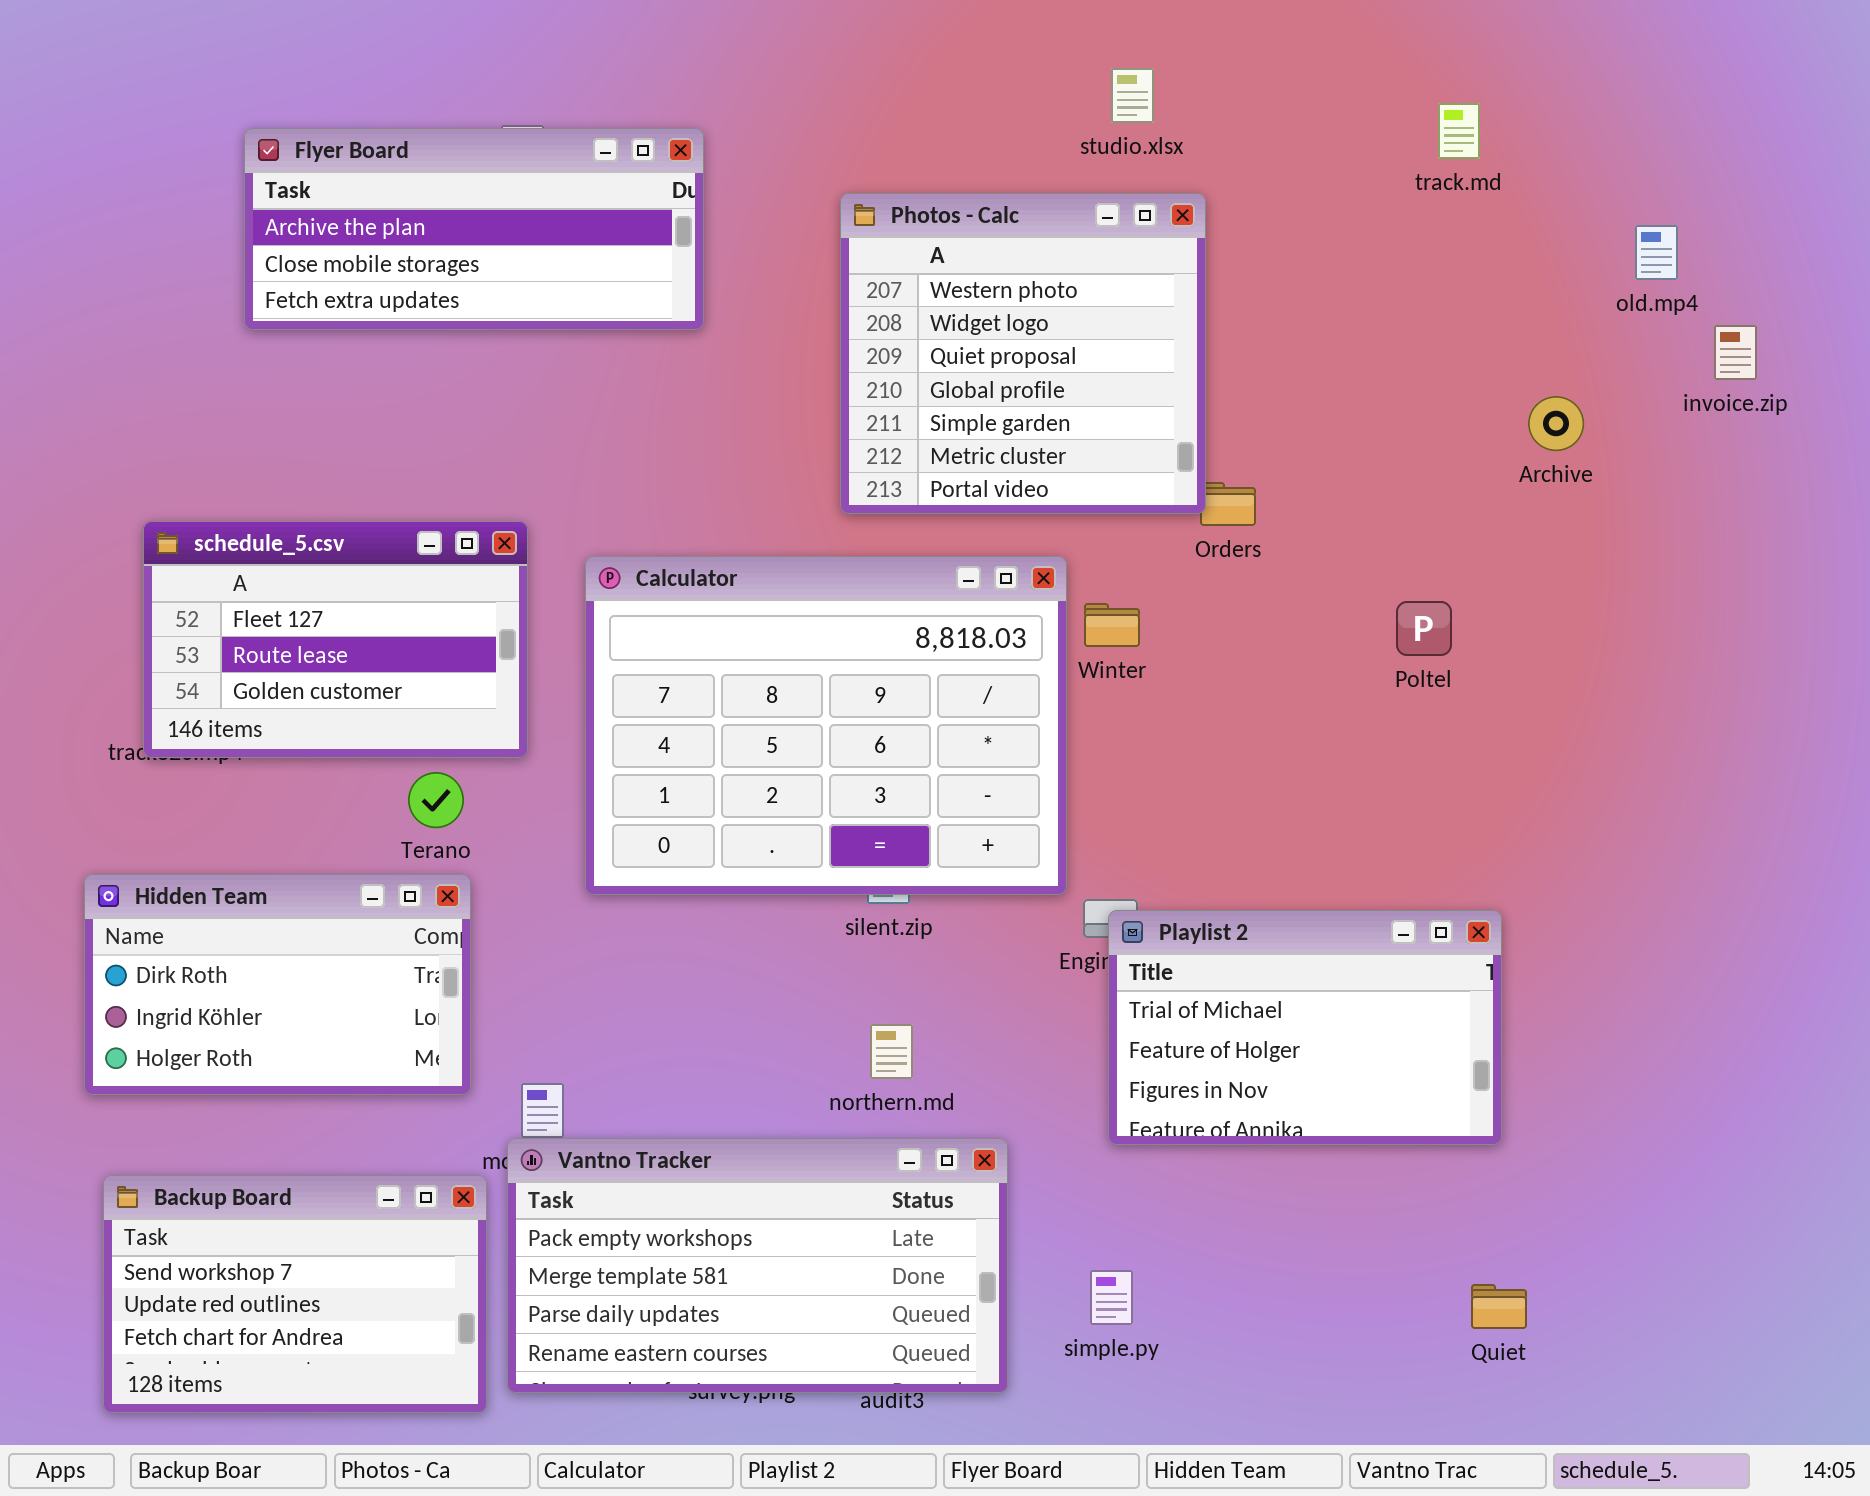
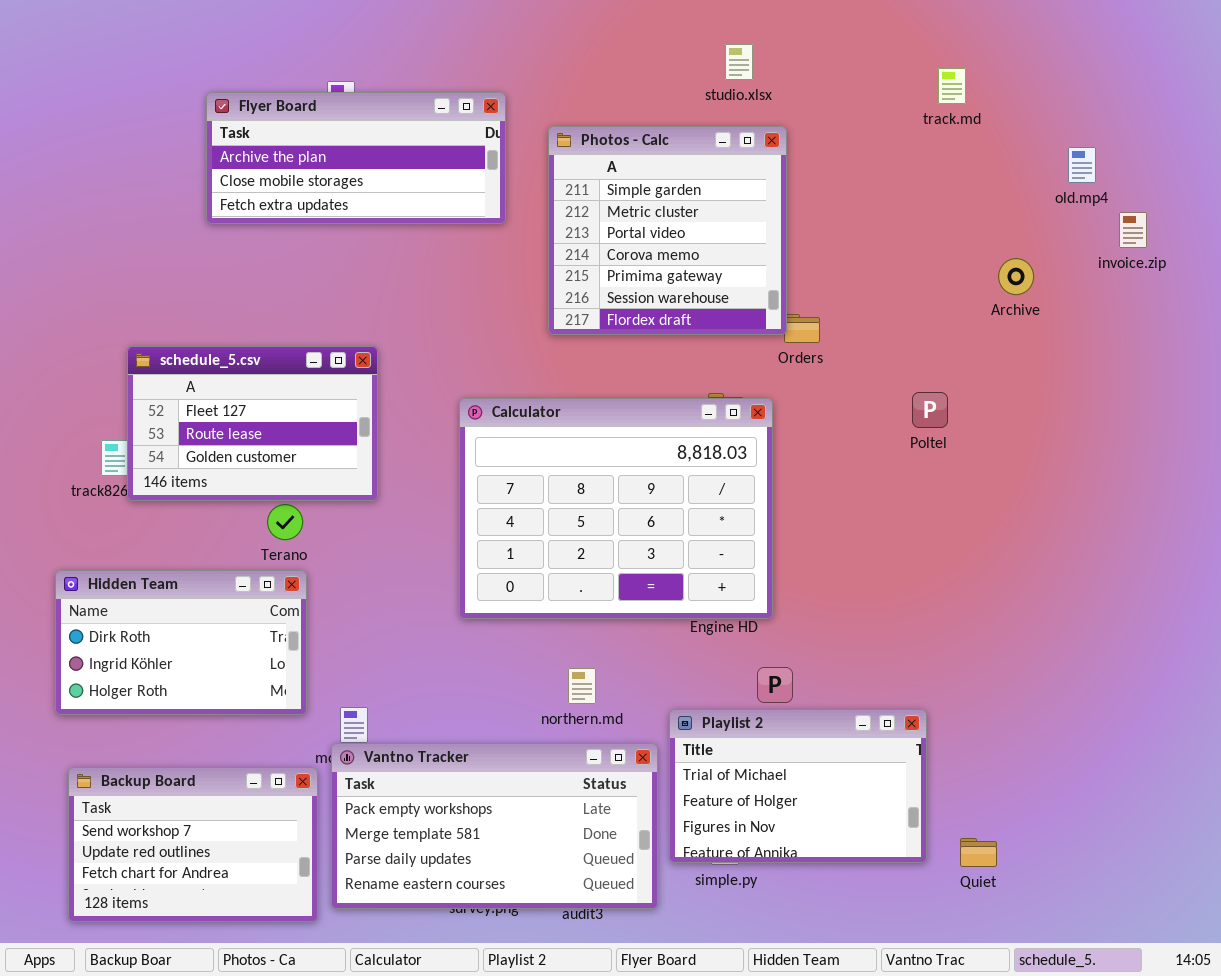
Flyer Board: [244,128,704,330] -> [206,92,506,224], moved
Photos - Calc: [840,193,1206,514] -> [548,126,787,335], scrolled down 4 rows
schedule_5.csv: [143,521,528,758] -> [127,346,378,501], moved
Calculator: [585,556,1067,895] -> [459,398,773,619], moved
Playlist 2: [1108,910,1502,1145] -> [669,709,927,863], moved

